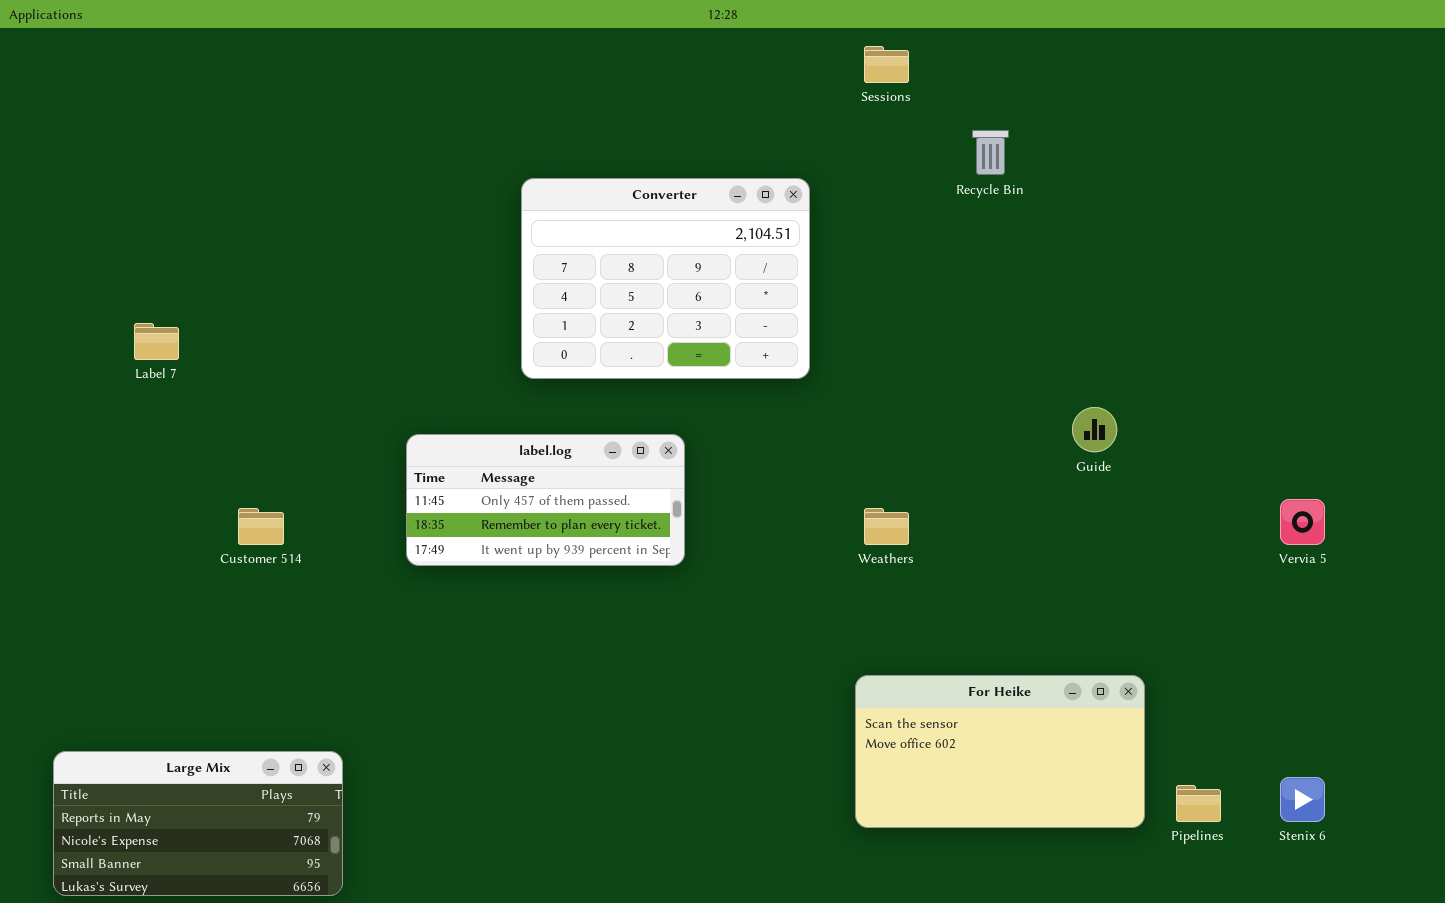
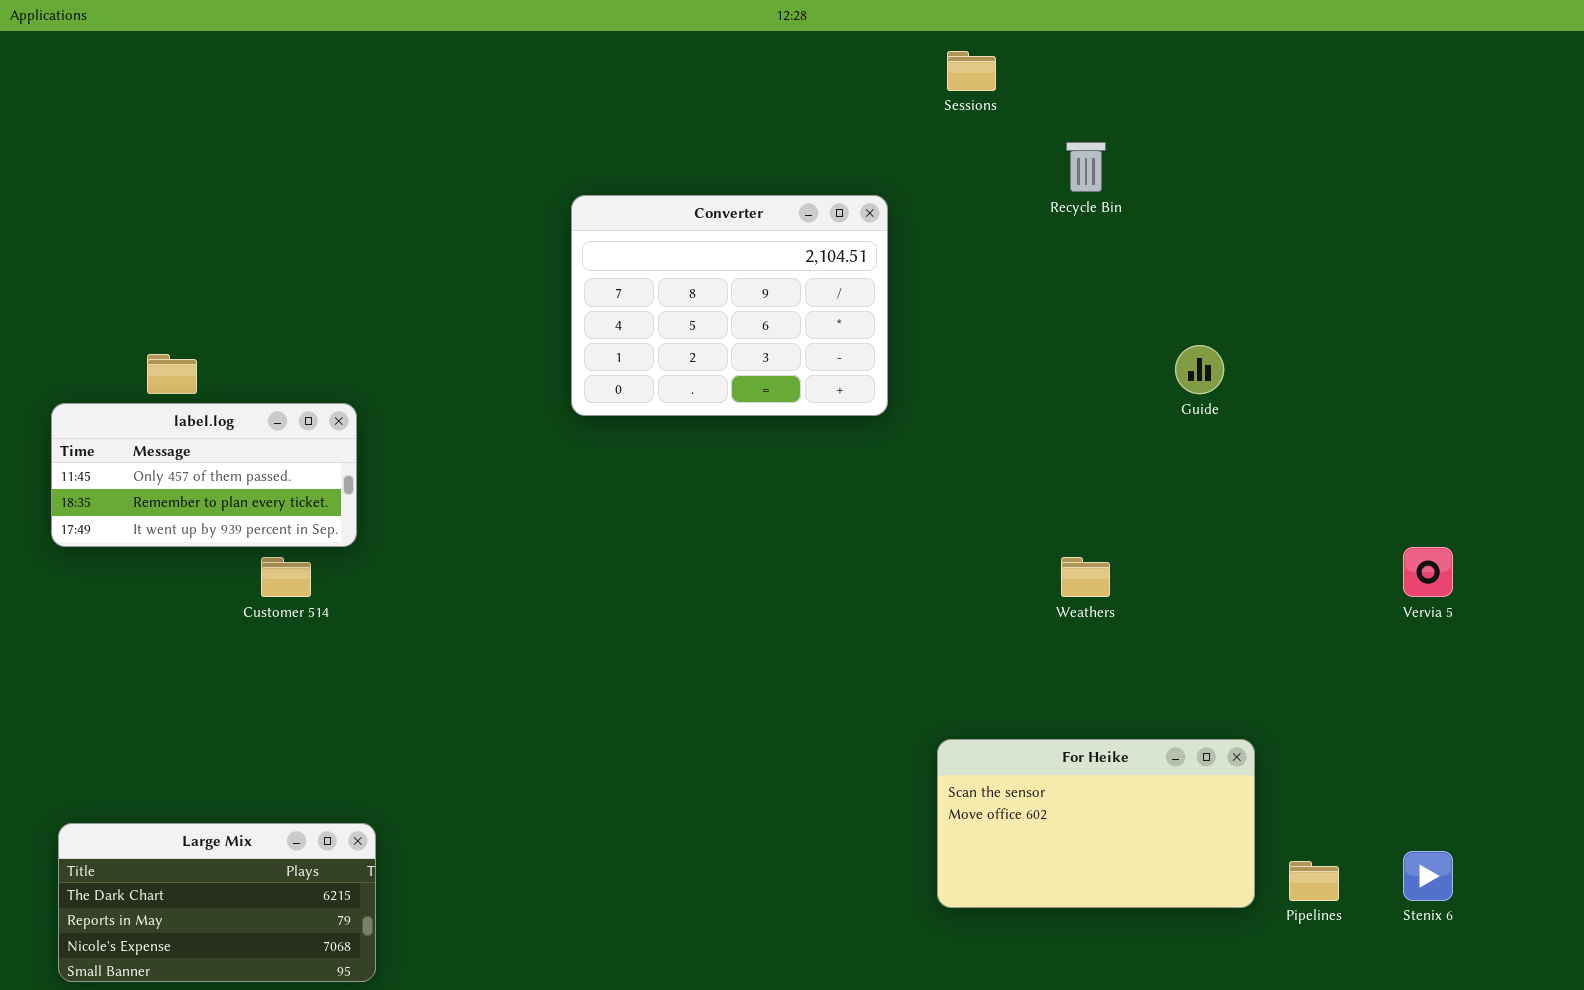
Guide: [1072,407,1117,452] -> [1175,345,1224,394], moved
label.log: [406,434,685,566] -> [51,403,357,547], moved
Weathers: [864,508,909,545] -> [1061,557,1110,597], moved
Large Mix: [53,751,343,896] -> [58,823,376,982], scrolled up 1 row

